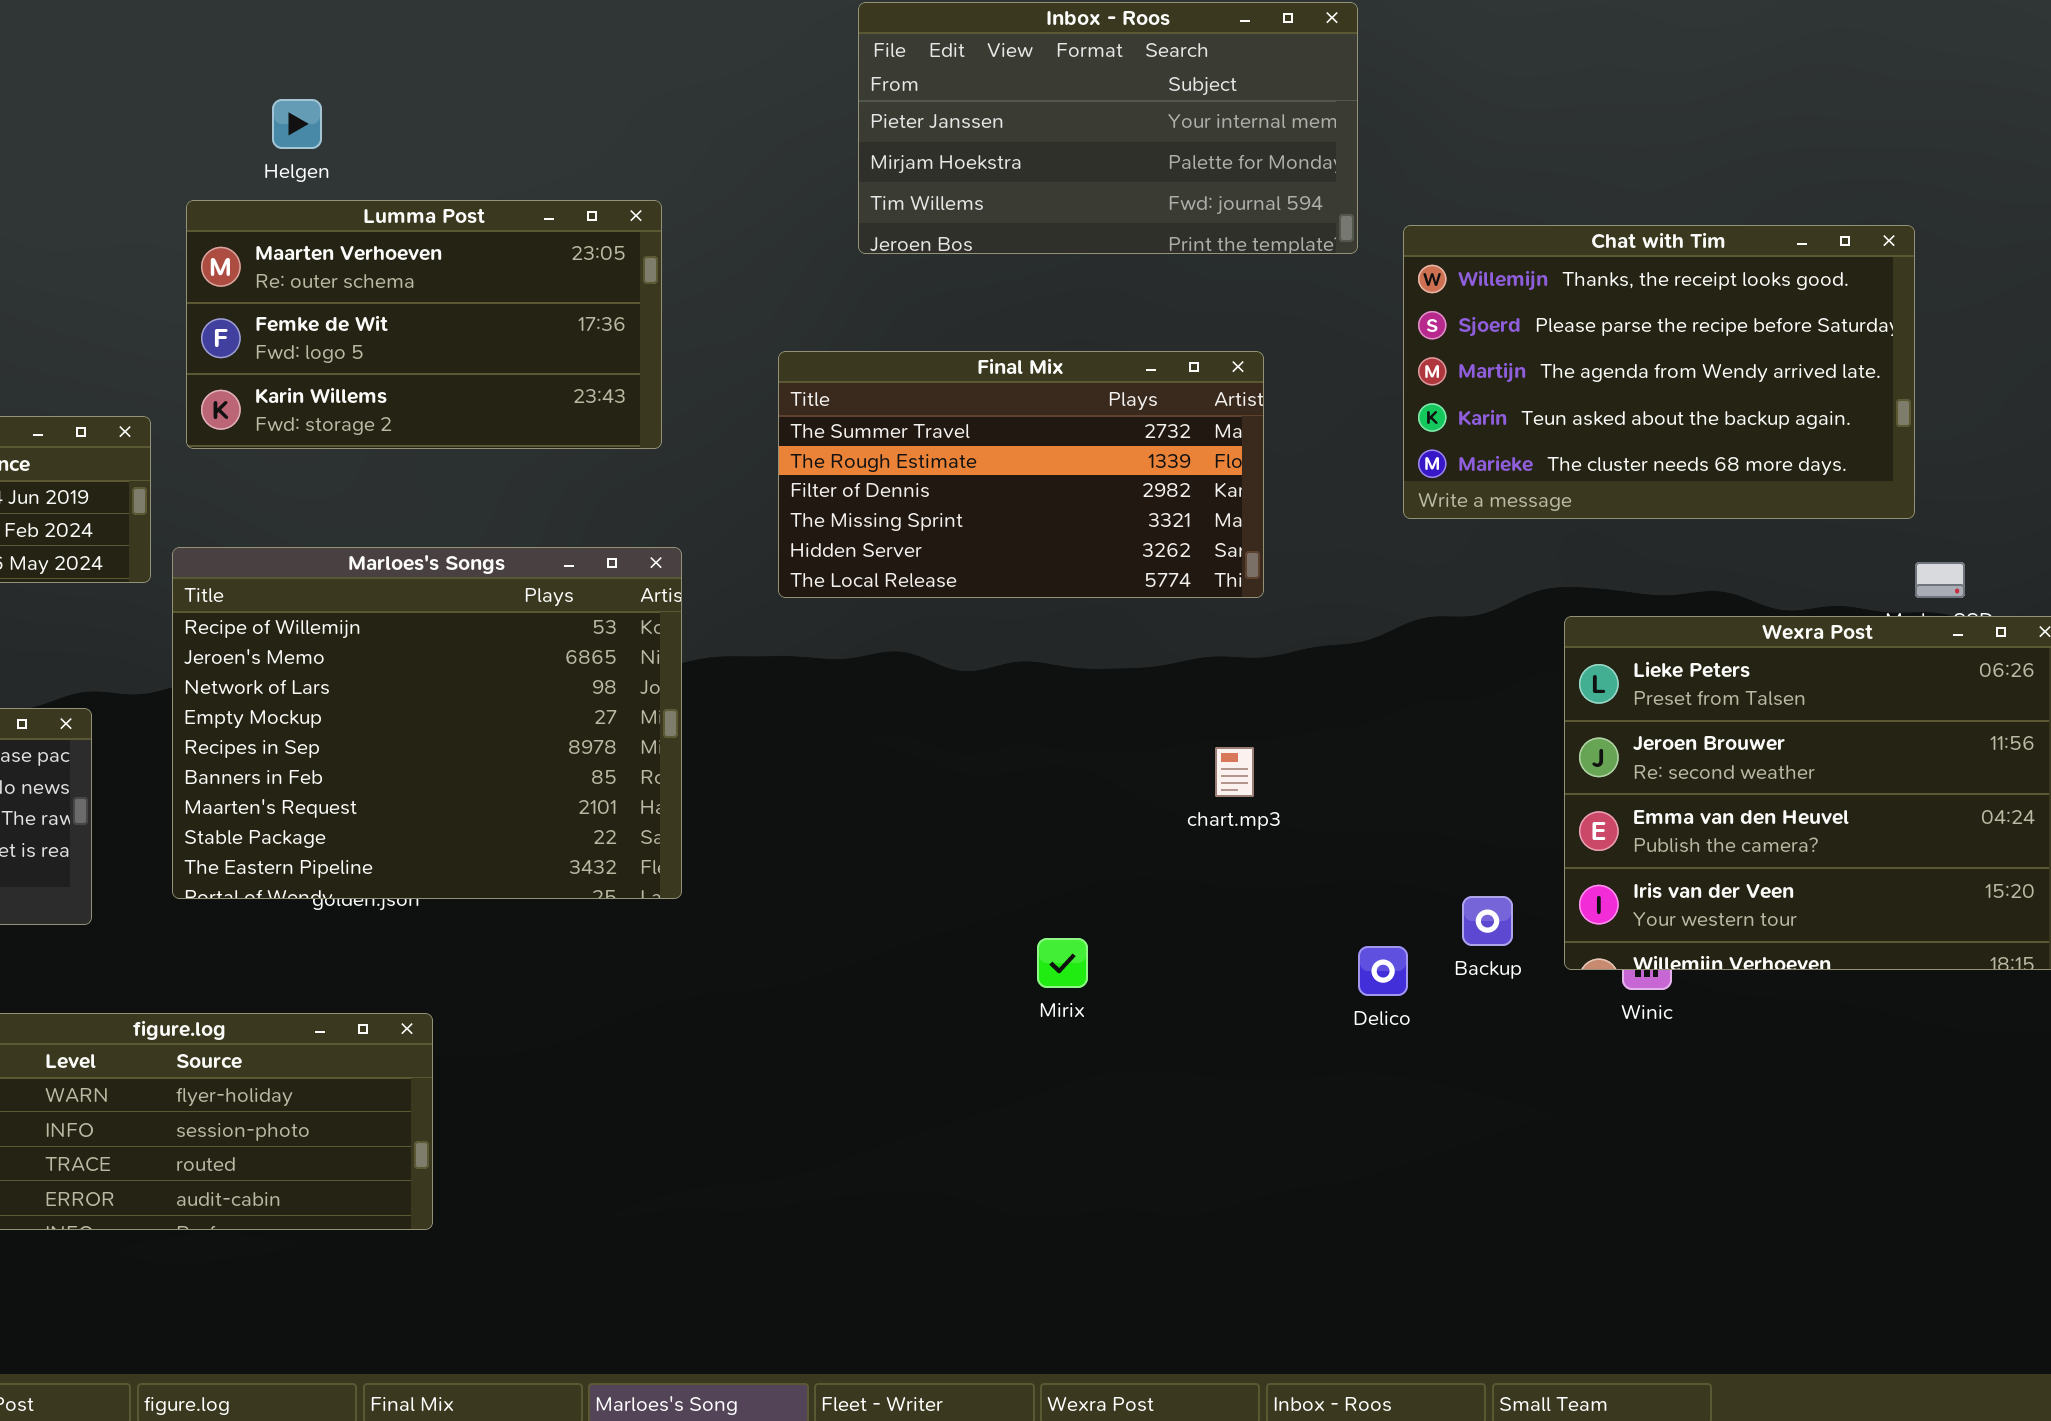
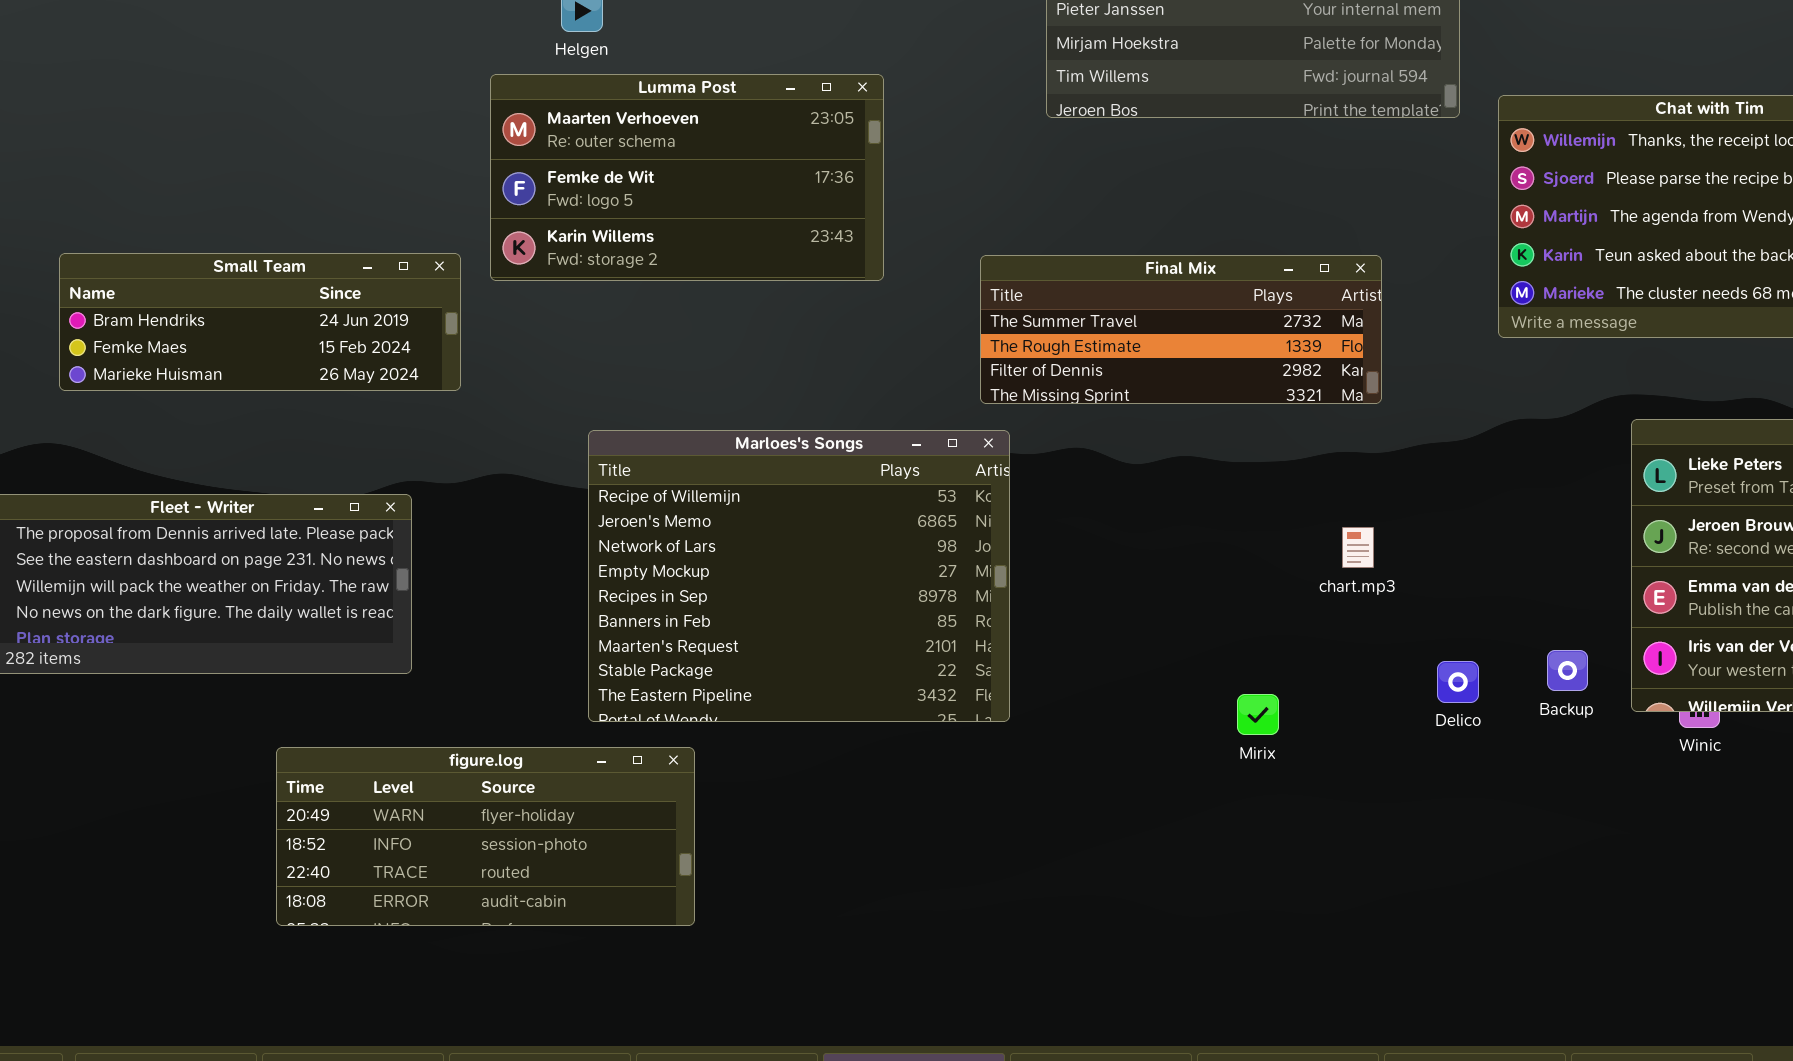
Final Mix: [778,351,1264,598] -> [980,255,1382,404], resized
Marloes's Songs: [172,547,682,899] -> [588,430,1010,722], moved
Mirix: [1037,938,1088,988] -> [1237,694,1279,735], moved
Delico: [1358,946,1408,996] -> [1437,661,1479,703], moved

